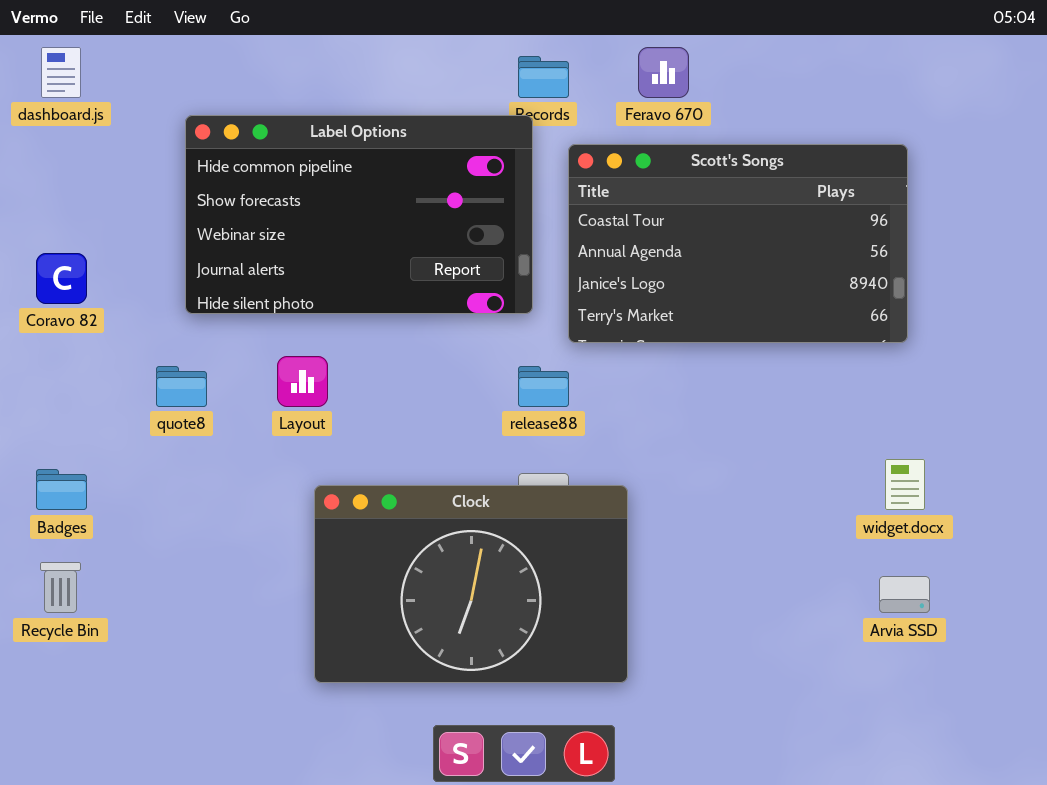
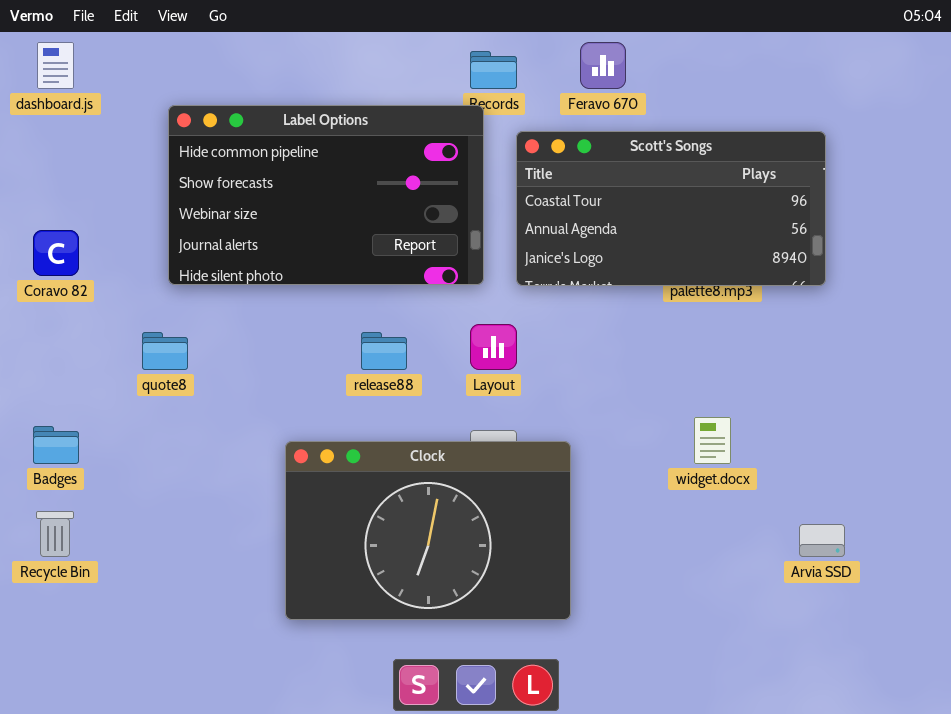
Scott's Songs: [568,144,908,343] -> [516,131,826,286], resized
Layout: [277,356,328,407] -> [470,324,517,370], moved
release88: [518,366,569,407] -> [361,332,407,370], moved
widget.docx: [885,459,925,510] -> [694,417,731,464], moved

